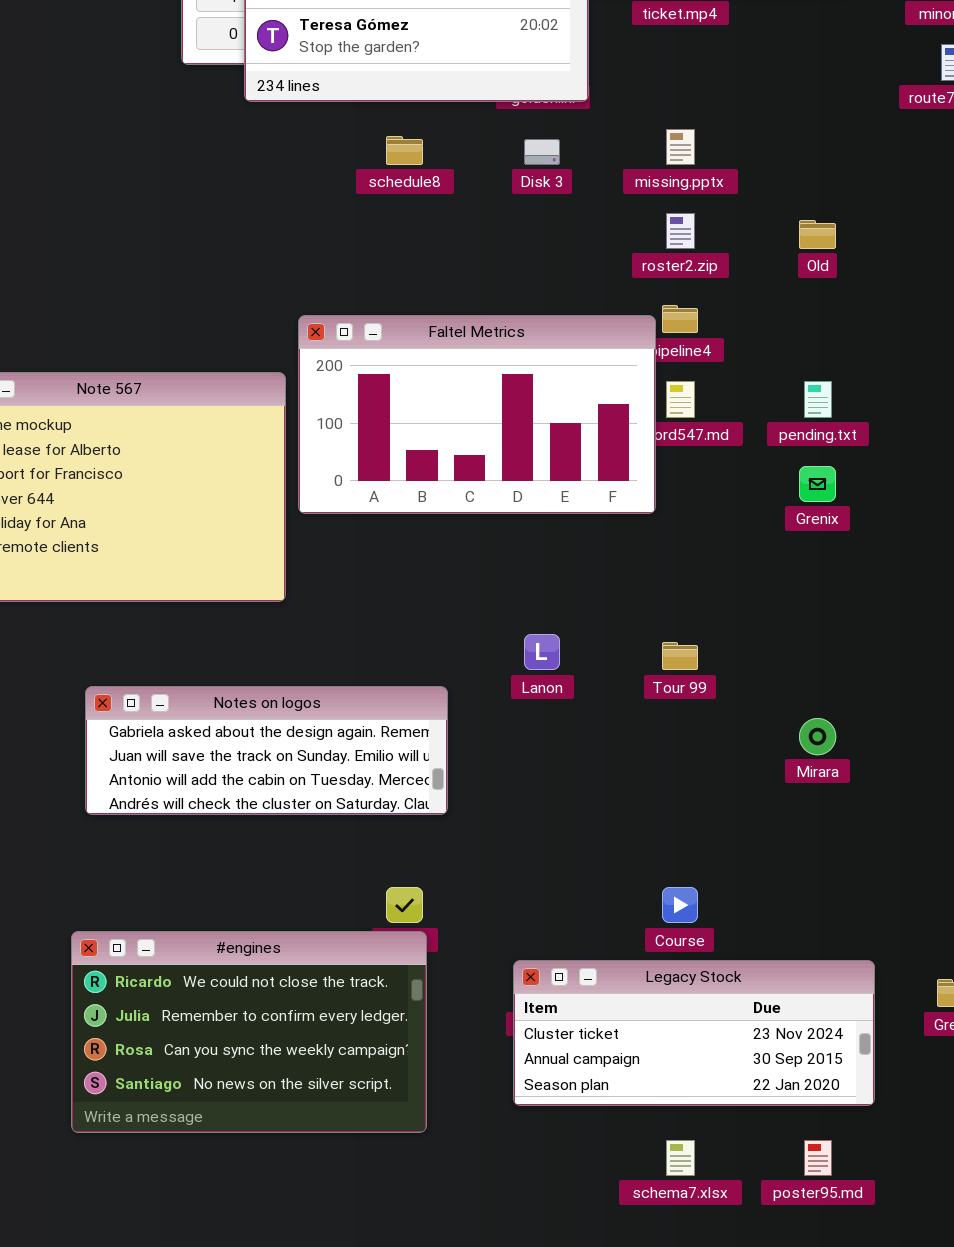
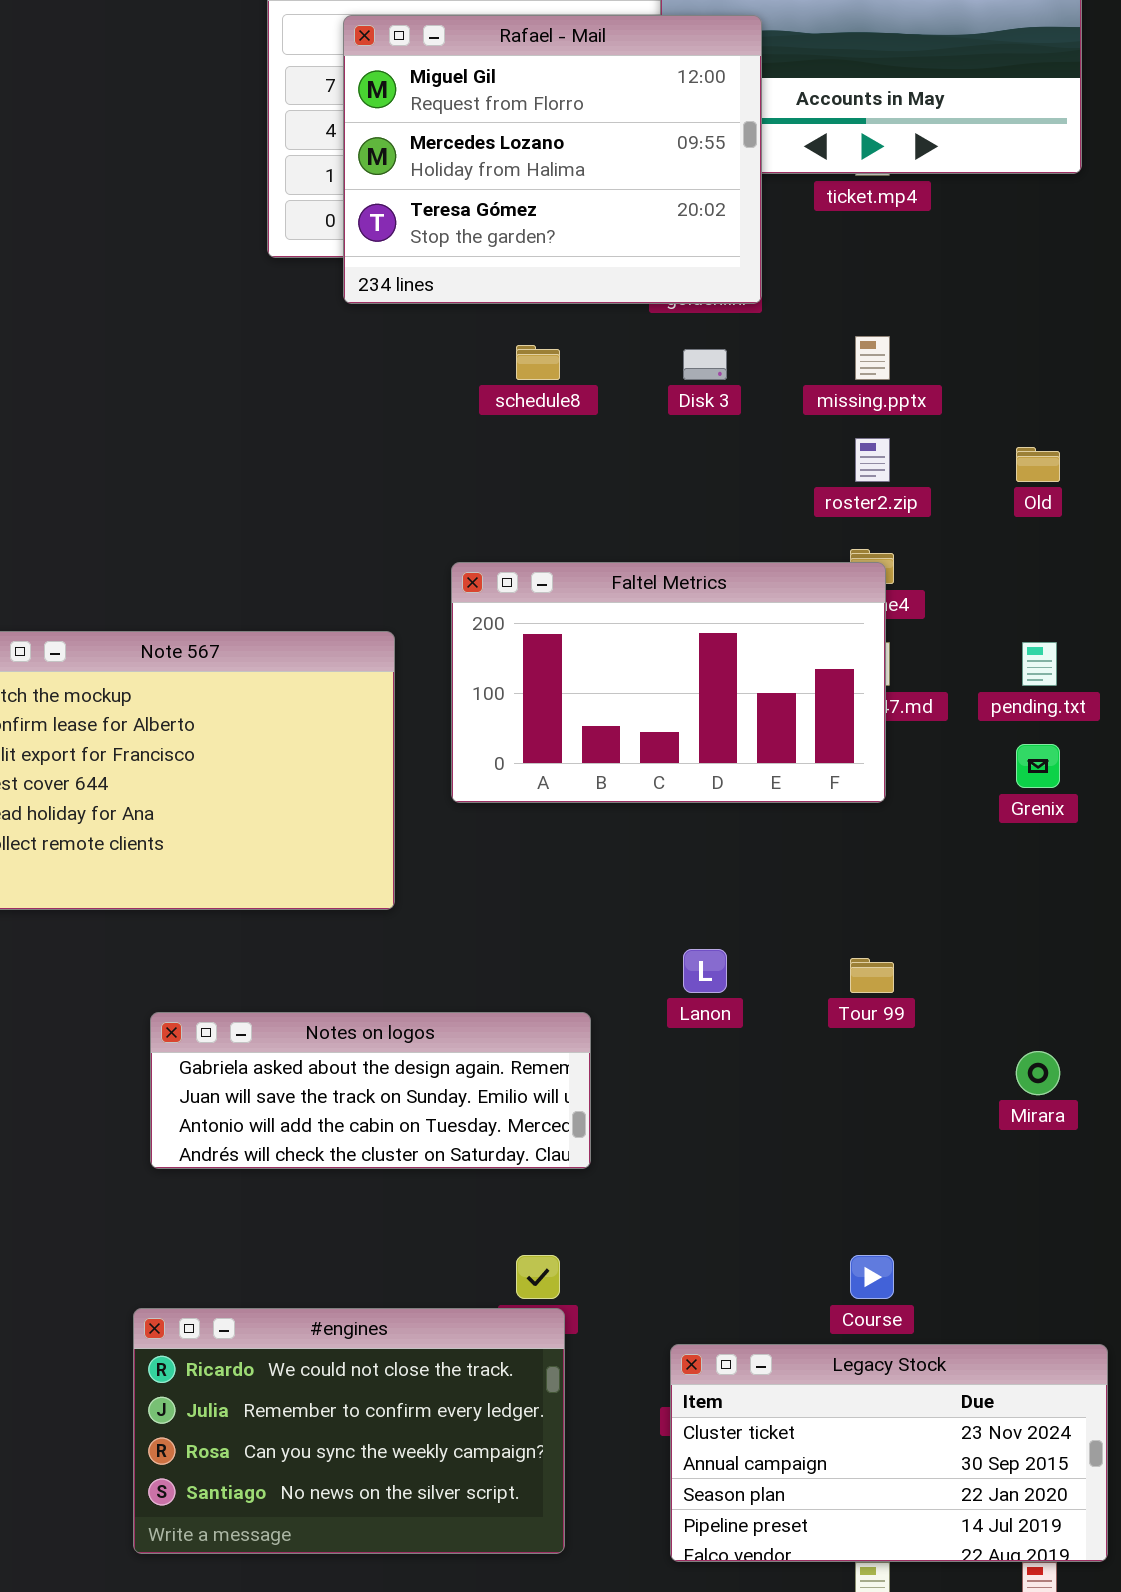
Faltel Metrics: [298,315,656,514] -> [451,562,886,803], moved
Legacy Stock: [513,960,875,1106] -> [670,1344,1108,1562], resized

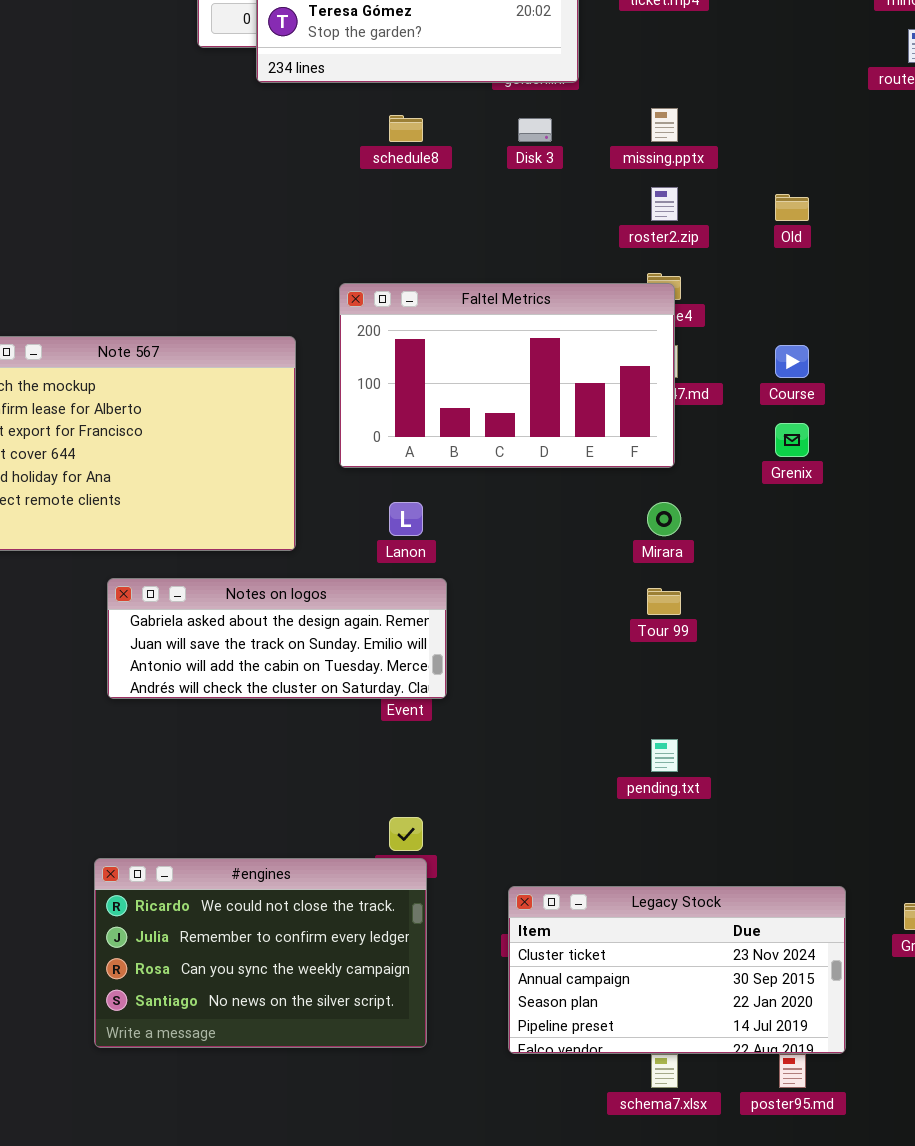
pending.txt: [1022,642,1057,686] -> [651,739,678,772], moved
Lanon: [683,949,727,993] -> [389,502,423,536], moved
Notes on logos: [150,1012,591,1169] -> [107,578,447,699], moved
Mirara: [1016,1051,1060,1095] -> [647,502,681,536], moved
Course: [850,1255,894,1299] -> [775,345,809,378], moved

